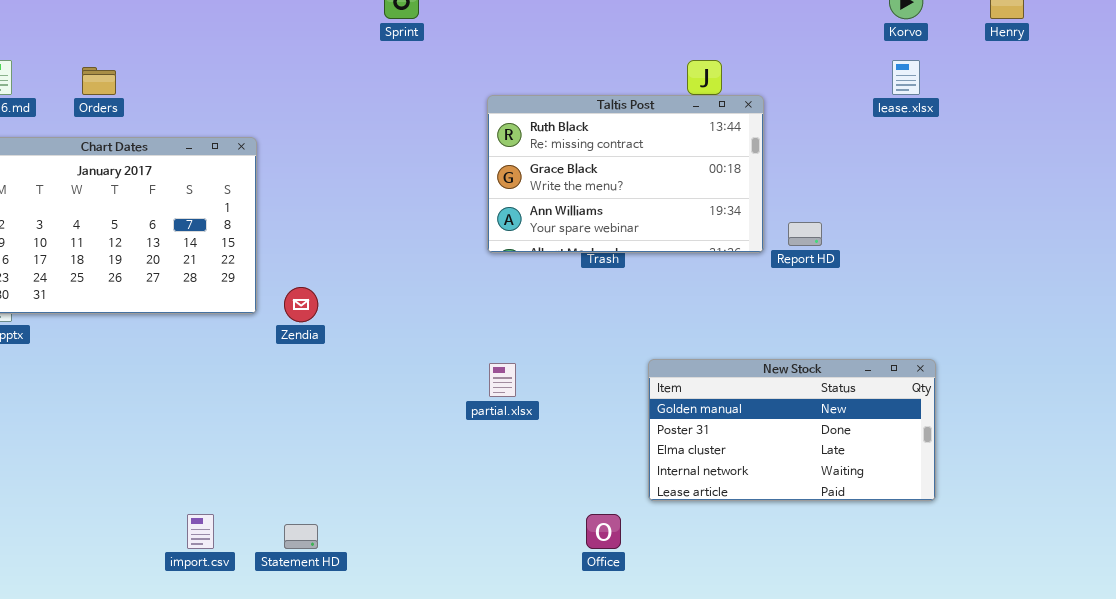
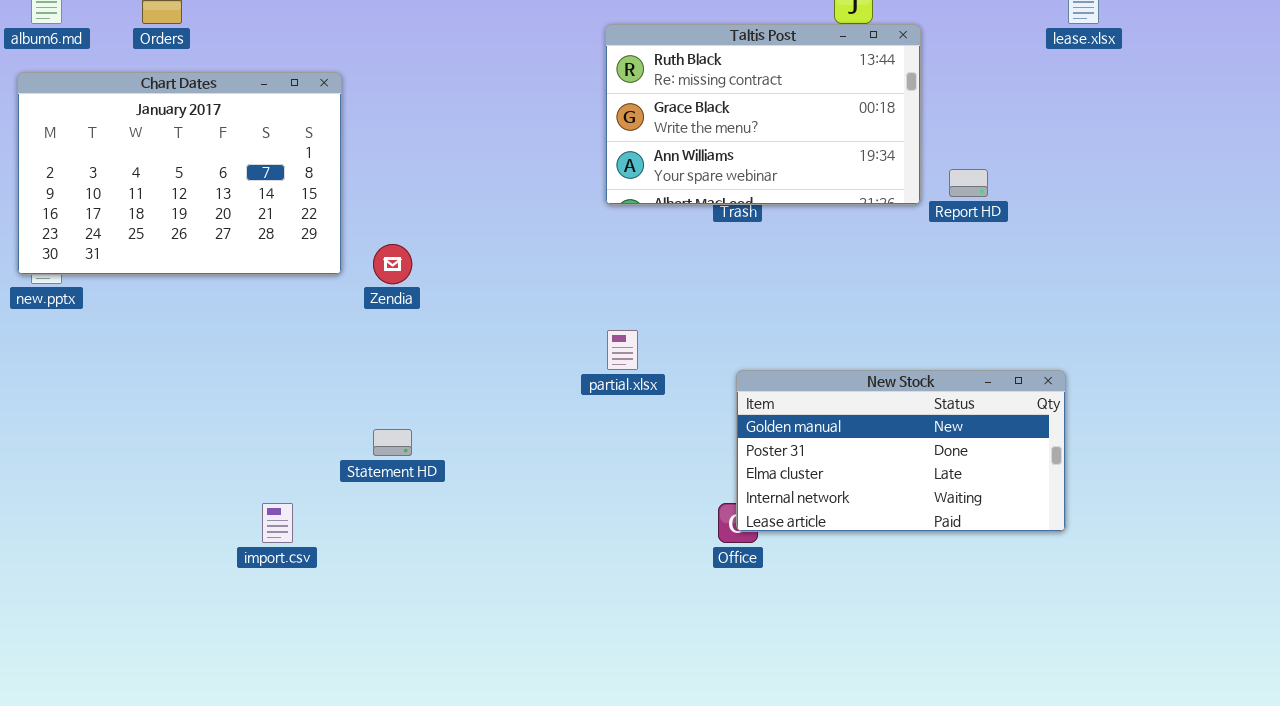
New Stock: [648,359,936,501] -> [736,370,1066,532], moved
Statement HD: [284,524,318,549] -> [373,429,412,456], moved

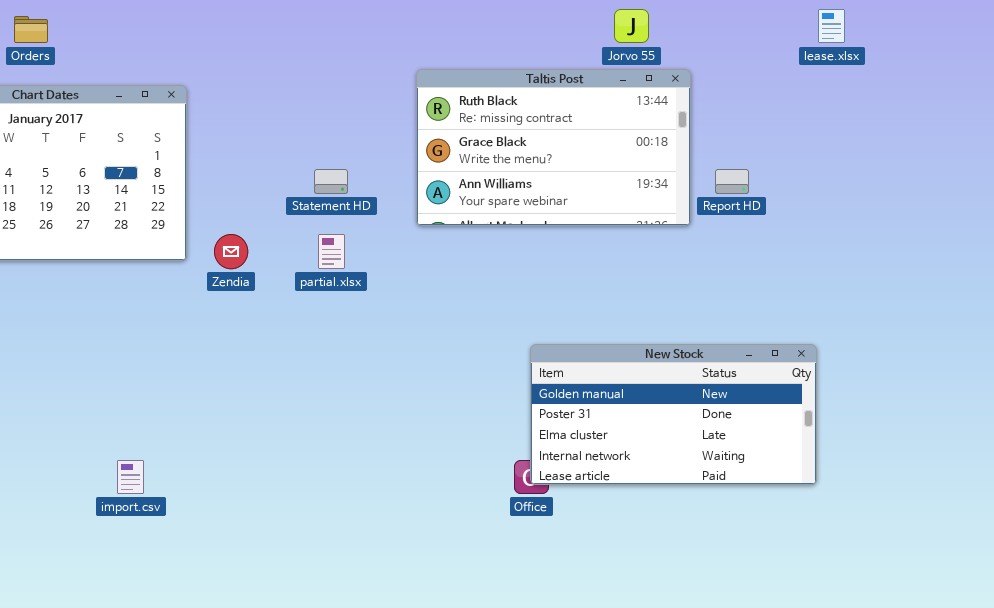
Taltis Post: [605,24,921,205] -> [416,69,691,226], moved
partial.xlsx: [607,330,638,370] -> [318,234,345,269], moved
Statement HD: [373,429,412,456] -> [314,169,348,194], moved

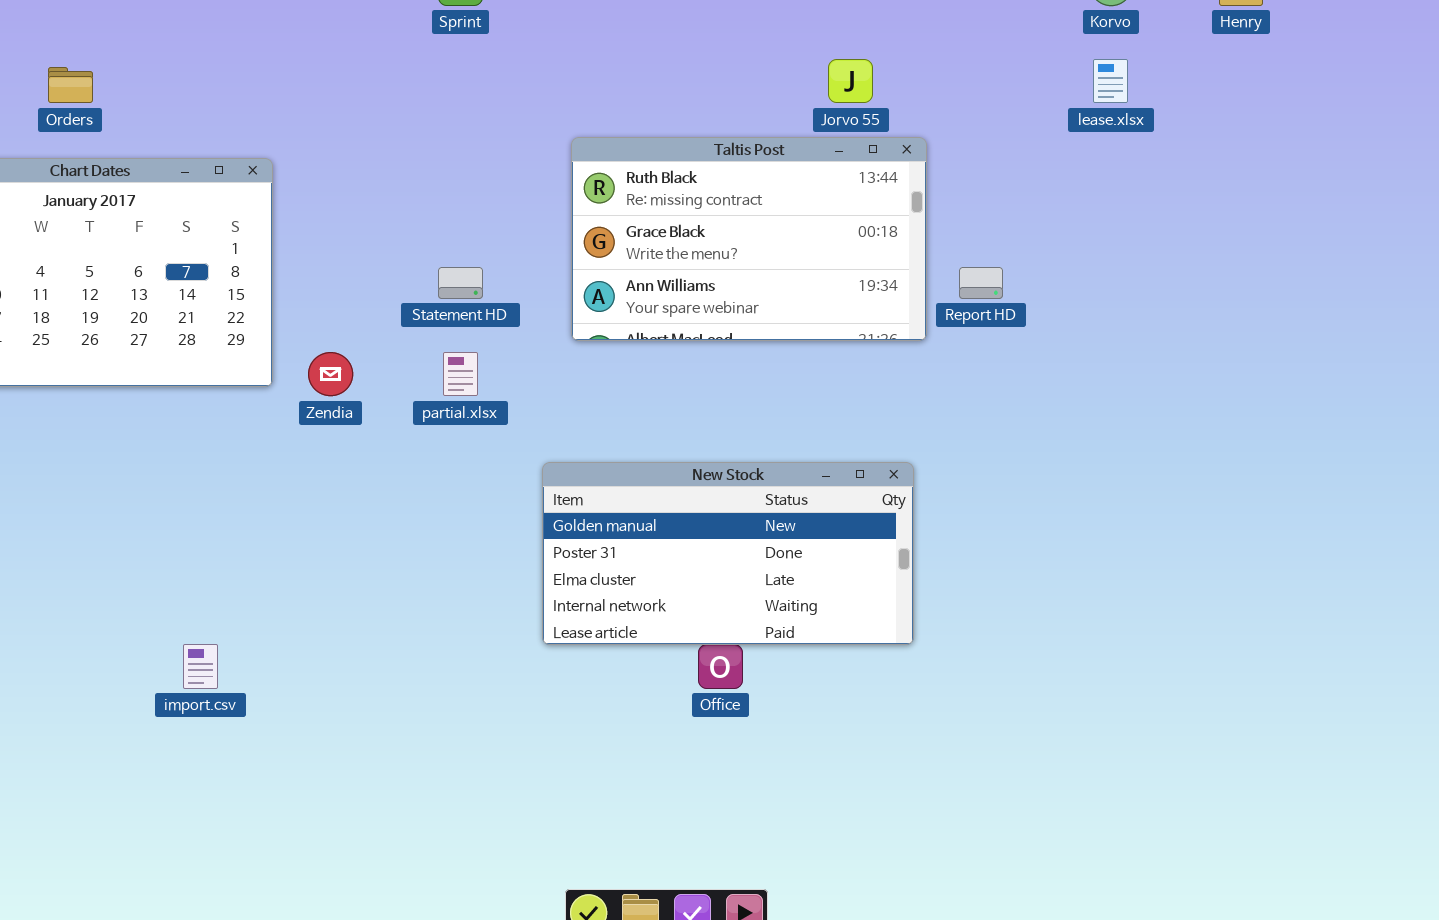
New Stock: [530,344,817,485] -> [542,462,914,645], moved

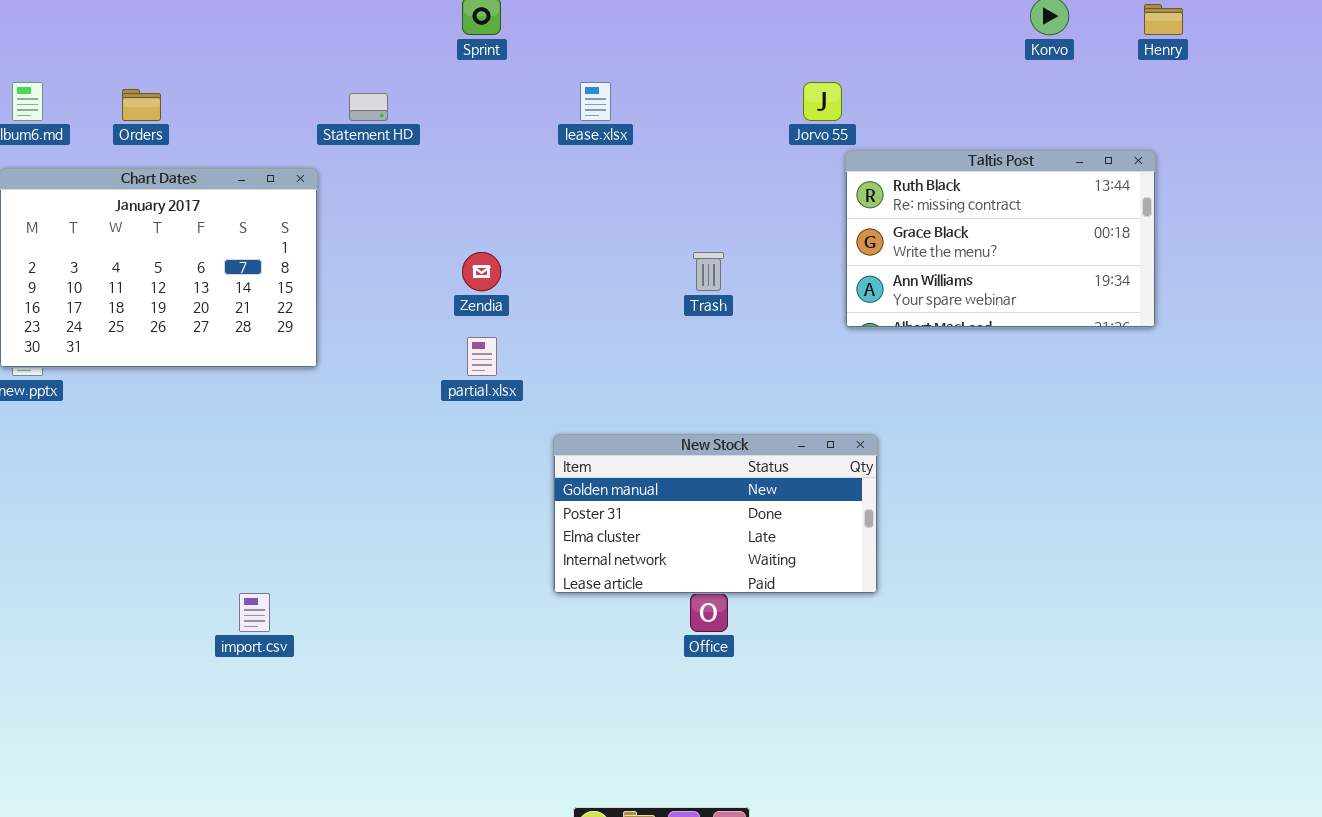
lease.xlsx: [1093,59,1128,103] -> [580,82,611,121], moved
Taltis Post: [571,137,927,341] -> [845,150,1156,328], moved
Statement HD: [438,267,483,299] -> [349,93,388,121], moved
Zendia: [308,352,353,396] -> [462,252,501,291], moved

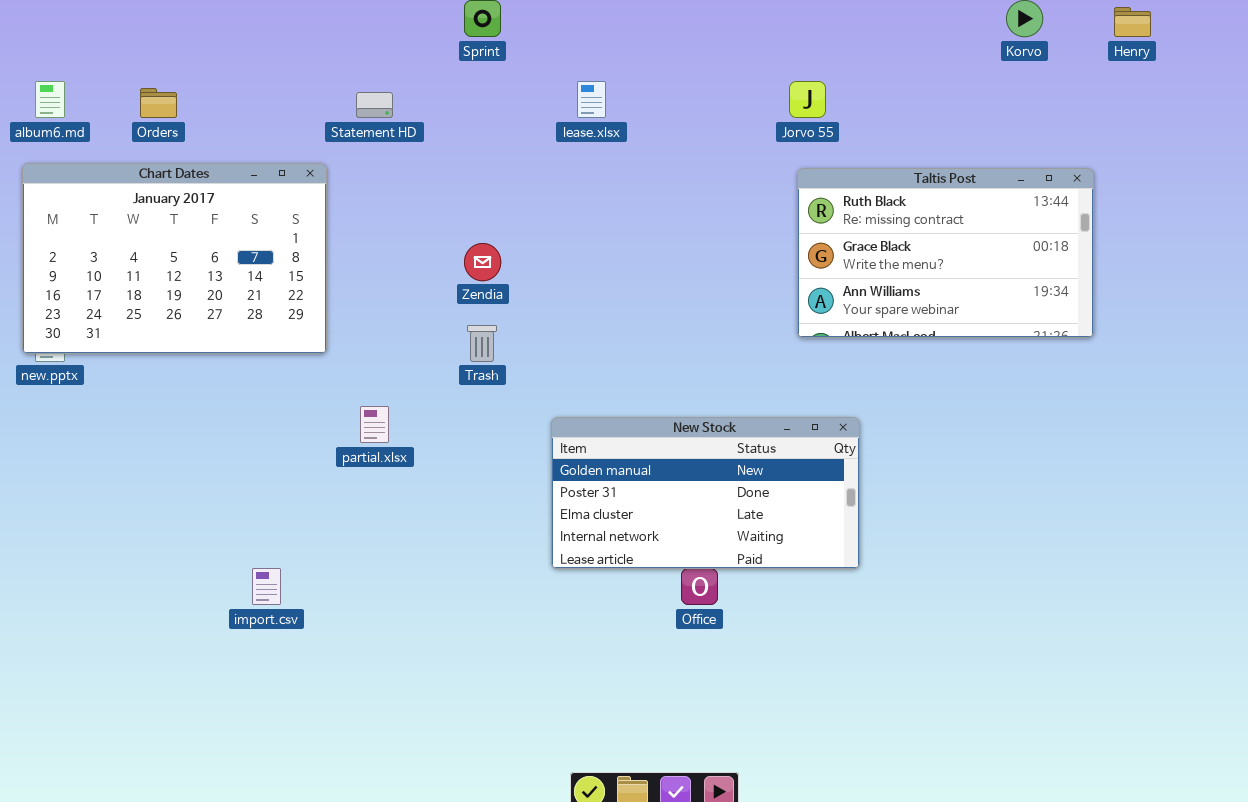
Taltis Post: [845,150,1156,328] -> [797,168,1094,338], moved
Trash: [693,252,724,291] -> [467,325,497,362], moved
partial.xlsx: [467,337,497,376] -> [360,406,389,443], moved

